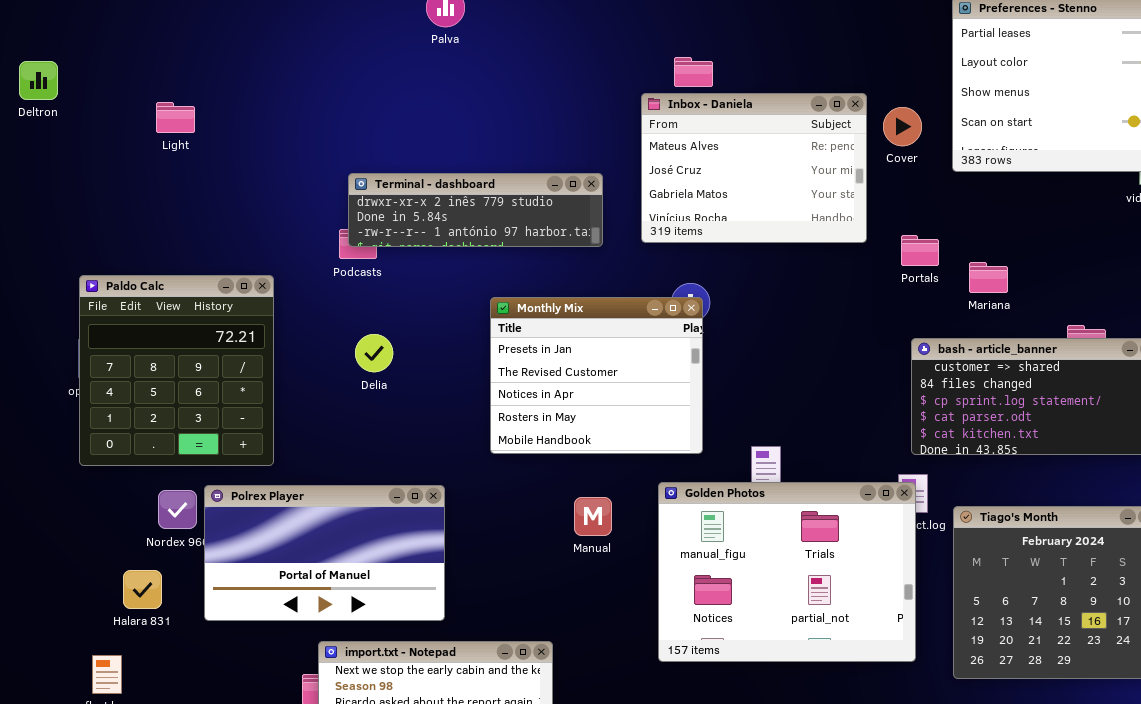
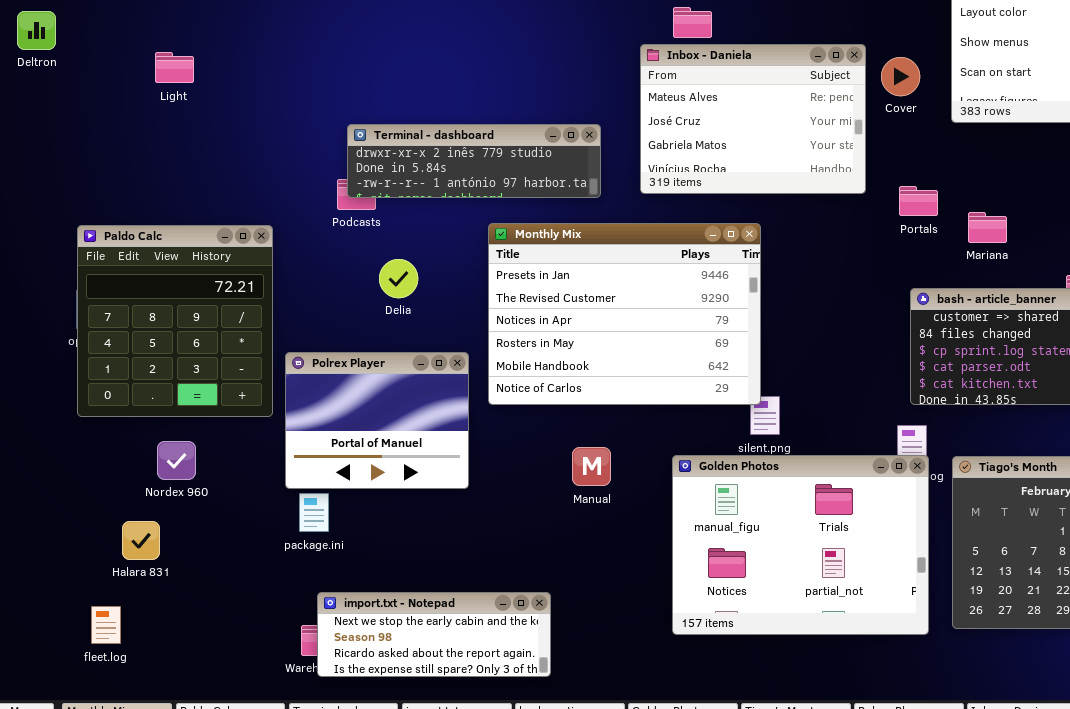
Monthly Mix: [490,297,703,454] -> [488,223,761,405], resized
Delia: [355,334,393,372] -> [379,259,418,298], moved
Golden Photos: [658,482,916,662] -> [672,455,929,635], moved
Polrex Player: [204,485,445,621] -> [285,352,469,489], moved, resized

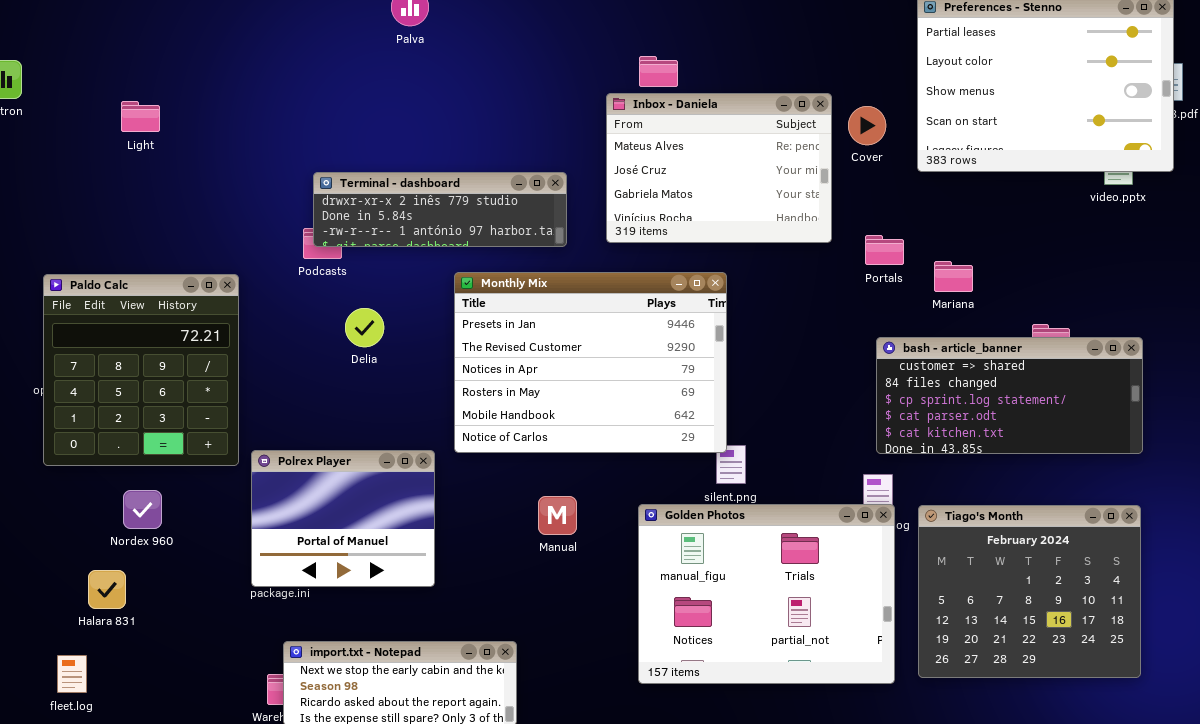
Polrex Player: [285,352,469,489] -> [251,450,435,587], moved

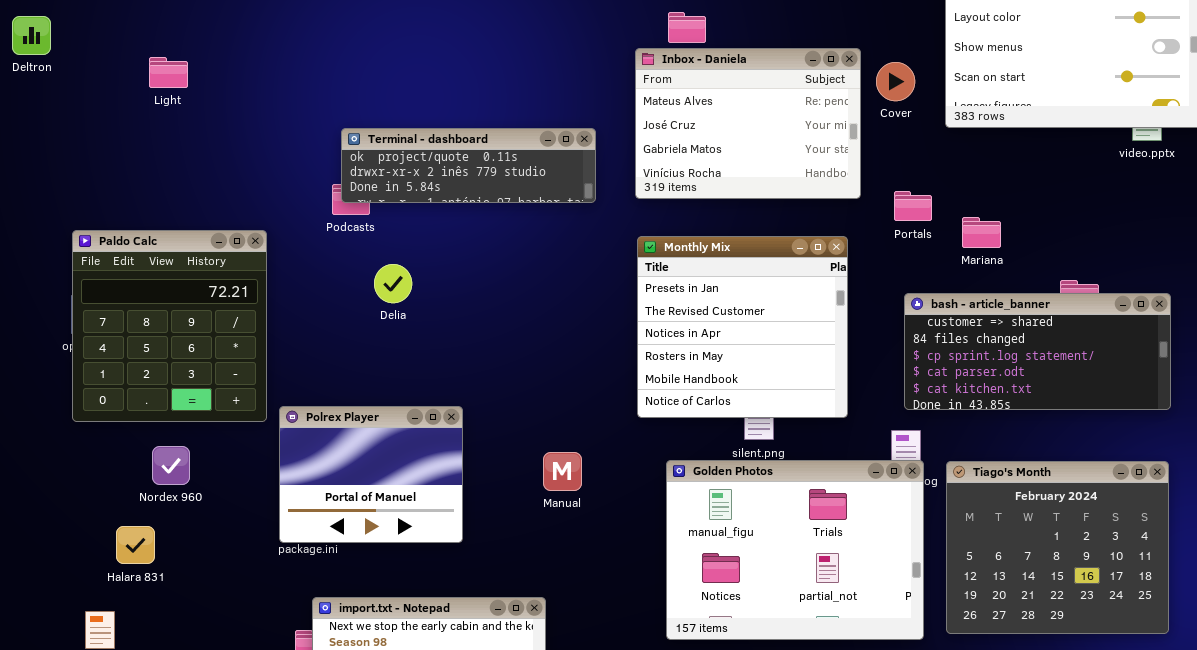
Terminal - dashboard: [313,172,567,247] -> [341,128,596,203], scrolled up 1 row
Monthly Mix: [454,272,727,453] -> [637,236,848,418], moved, resized
Manual: [538,496,577,535] -> [543,452,582,491], moved

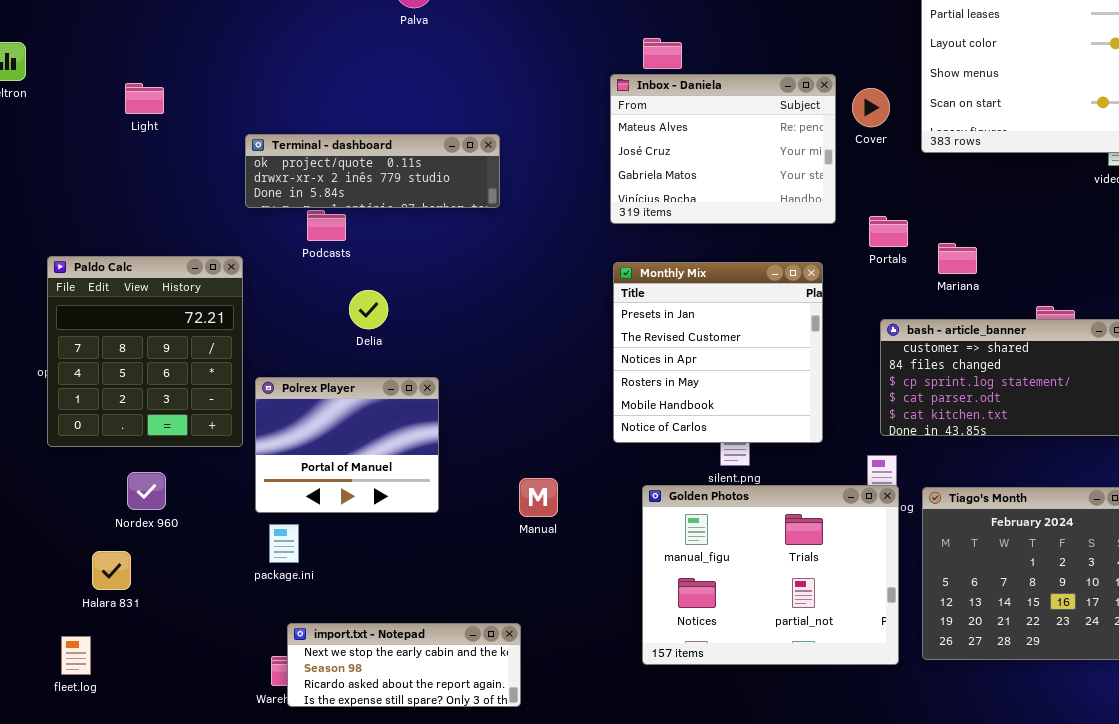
Terminal - dashboard: [341,128,596,203] -> [245,134,500,208], moved
Polrex Player: [279,406,463,543] -> [255,377,439,513], moved

